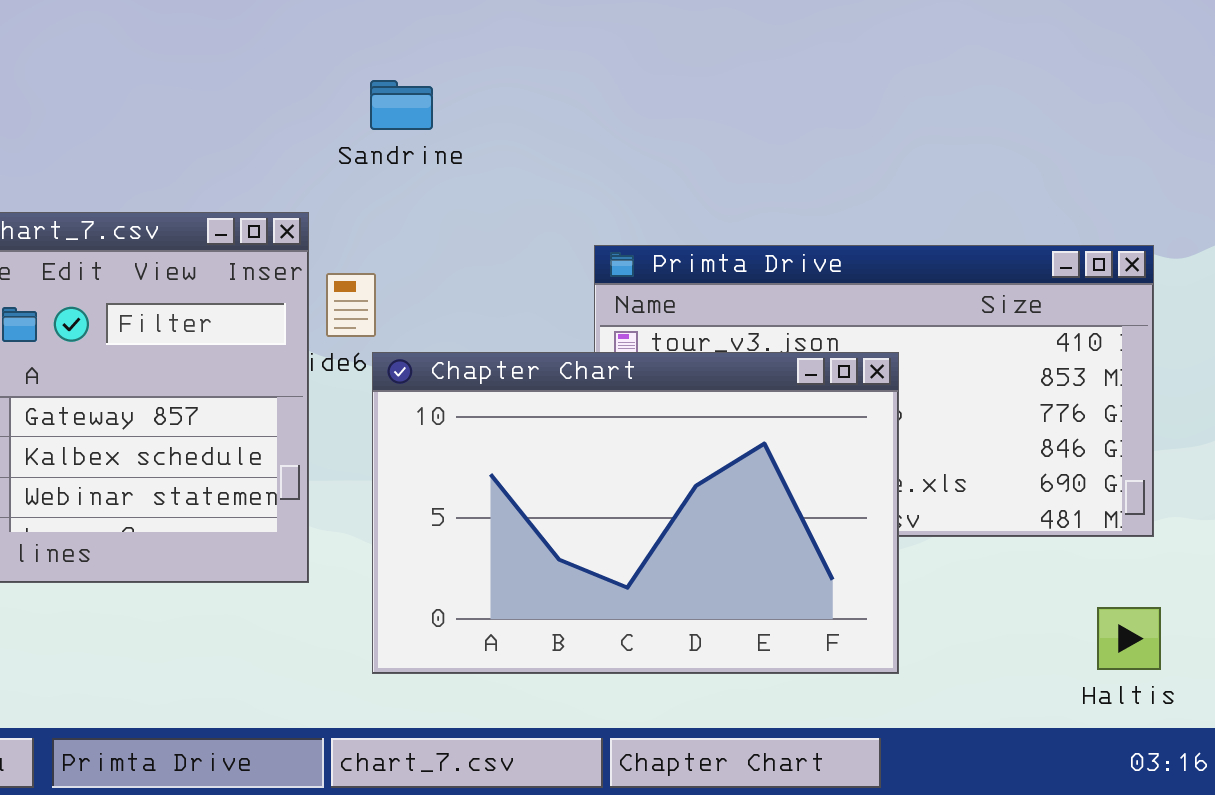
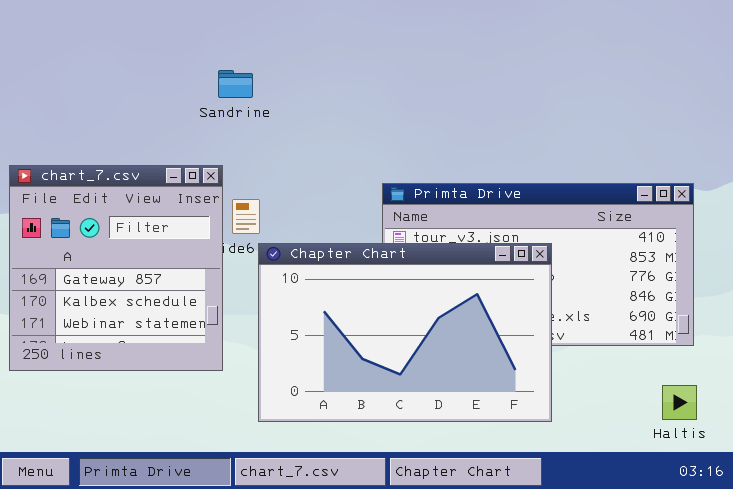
Sandrine: [370,80,433,130] -> [218,70,253,98], moved

